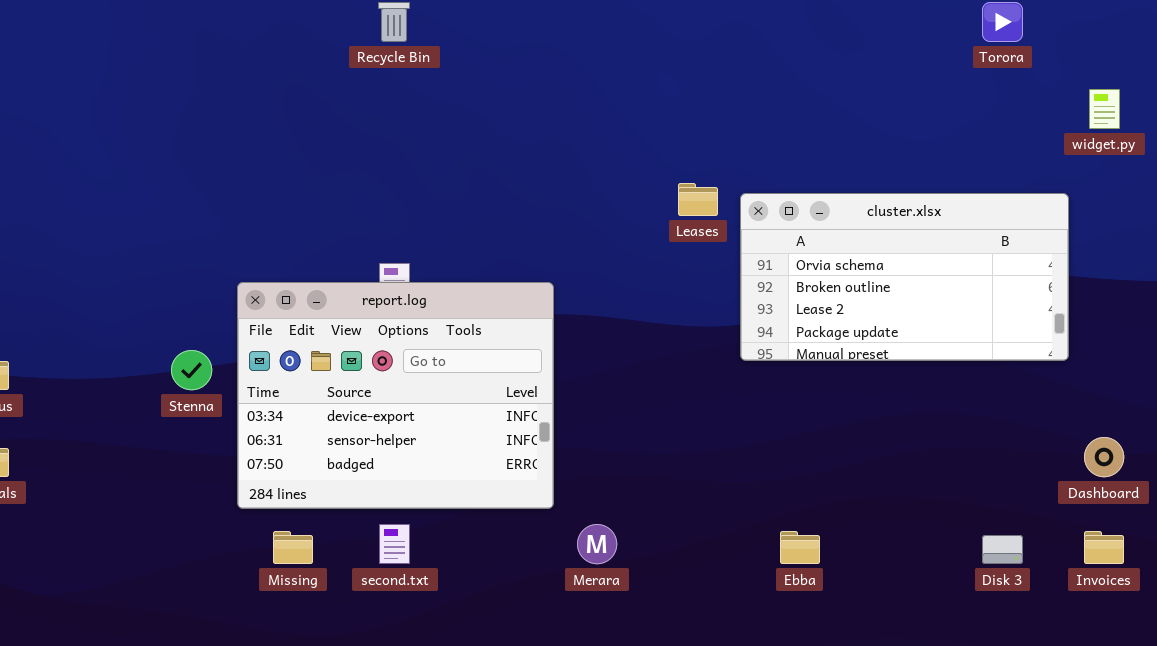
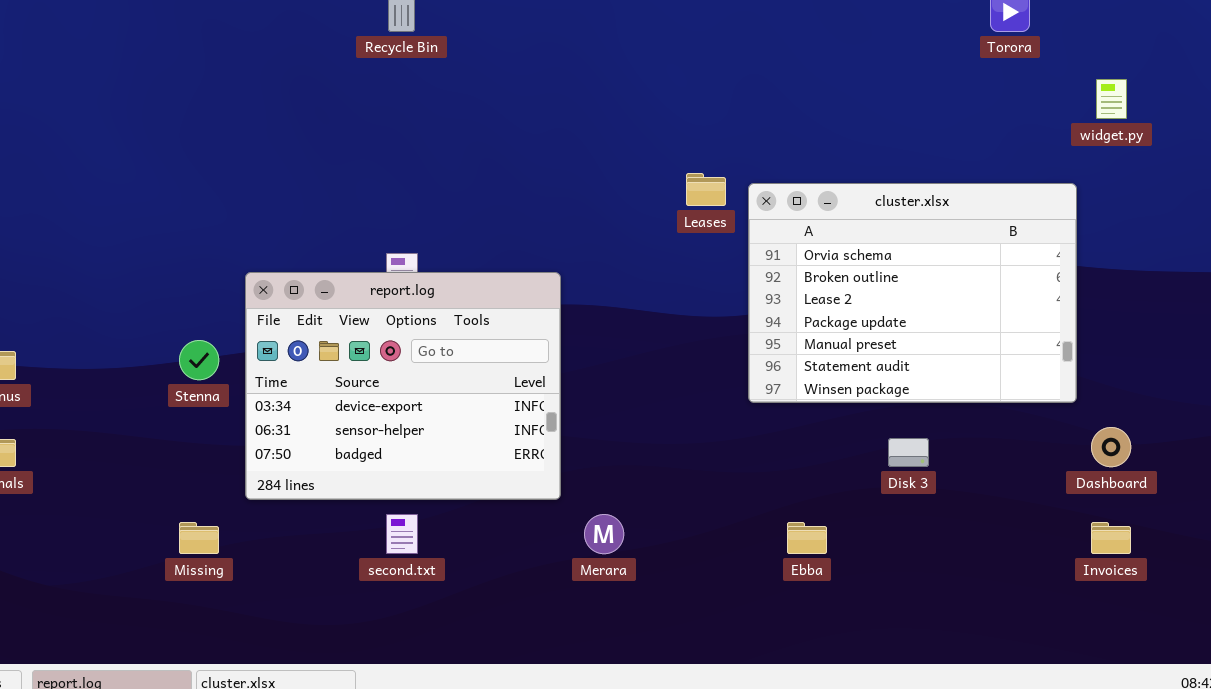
cluster.xlsx: [740,193,1069,361] -> [748,183,1077,403], resized
Missing: [273,531,313,564] -> [179,522,219,554], moved
Disk 3: [982,535,1023,564] -> [888,438,929,467], moved

